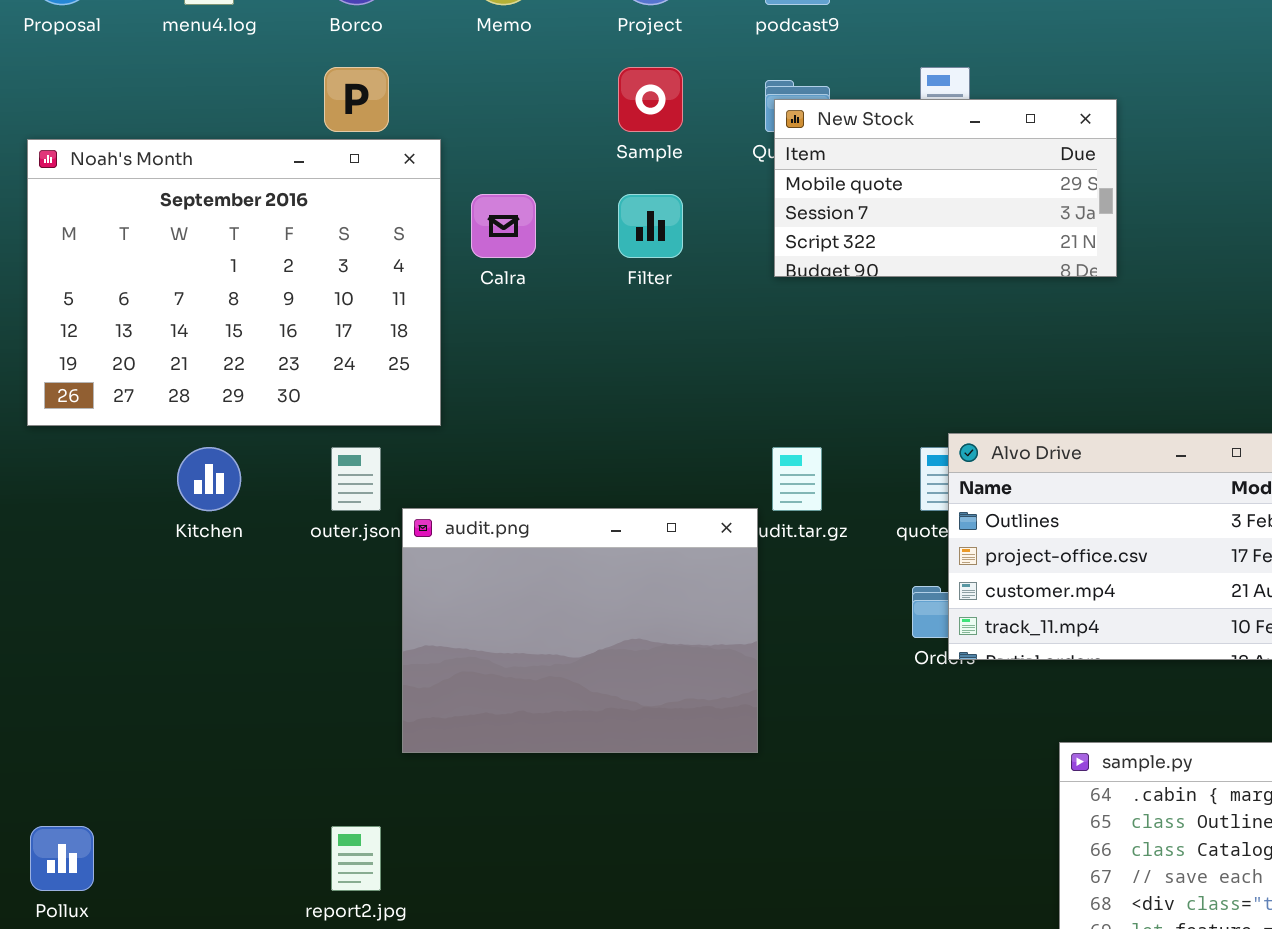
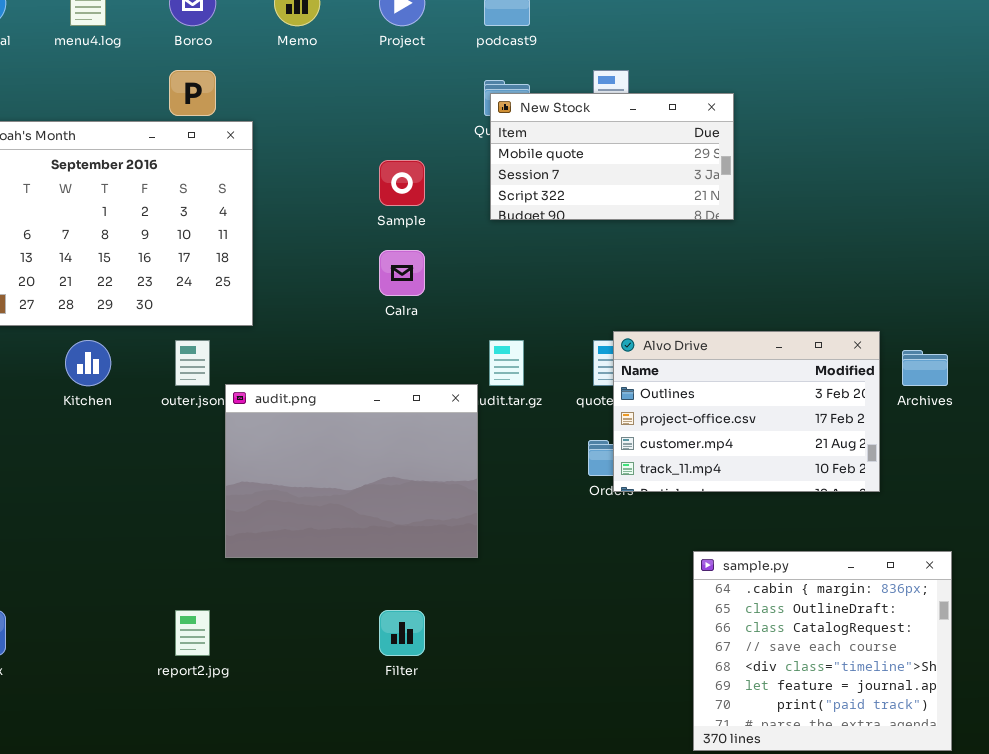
Sample: [618,67,683,132] -> [379,160,425,206], moved
Calra: [471,194,536,258] -> [379,250,425,296], moved
Filter: [618,194,683,258] -> [379,610,425,656], moved

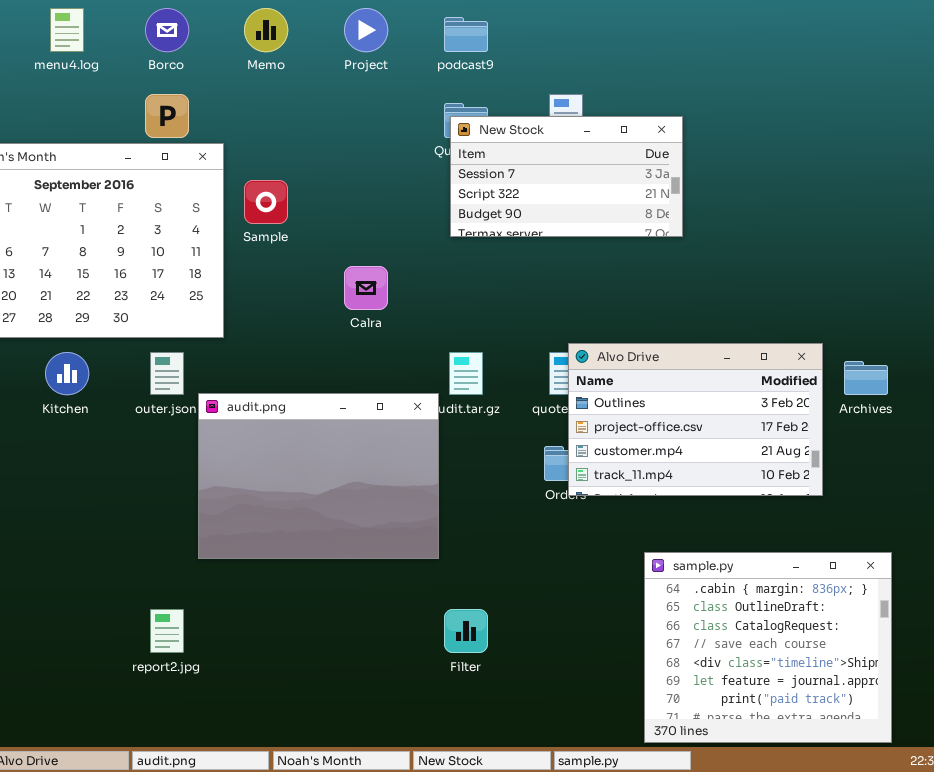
New Stock: [490,93,734,220] -> [450,116,683,237], scrolled down 1 row
Sample: [379,160,425,206] -> [244,180,288,224], moved
Filter: [379,610,425,656] -> [444,609,488,653], moved

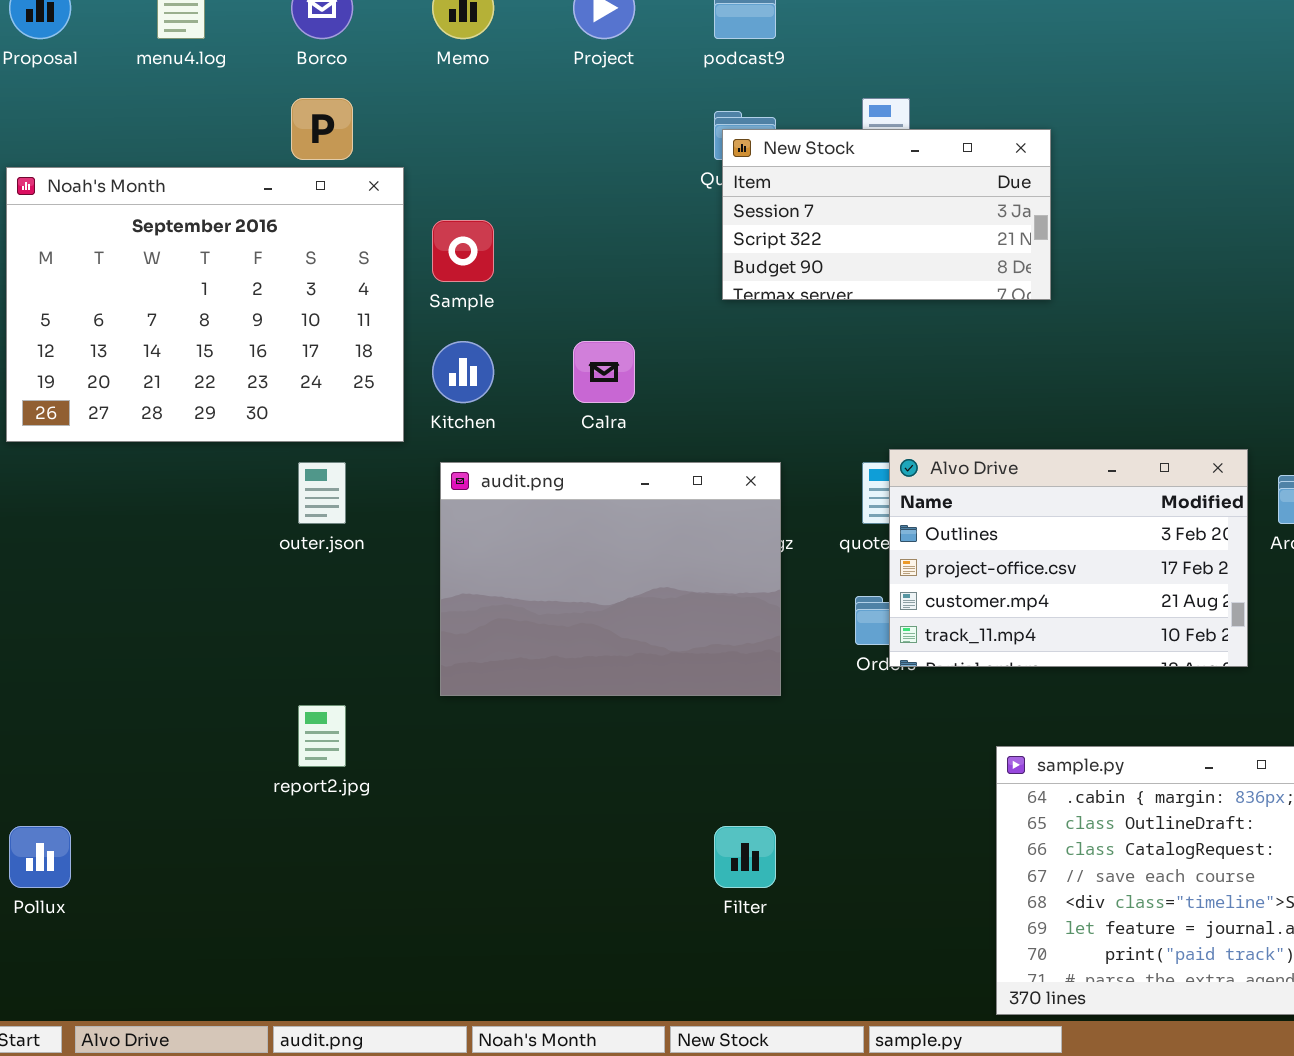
Kitchen: [45,352,89,395] -> [432,341,494,403], moved
audit.png: [198,393,439,559] -> [440,462,781,696], moved
report2.jpg: [150,609,184,653] -> [298,705,346,767], moved

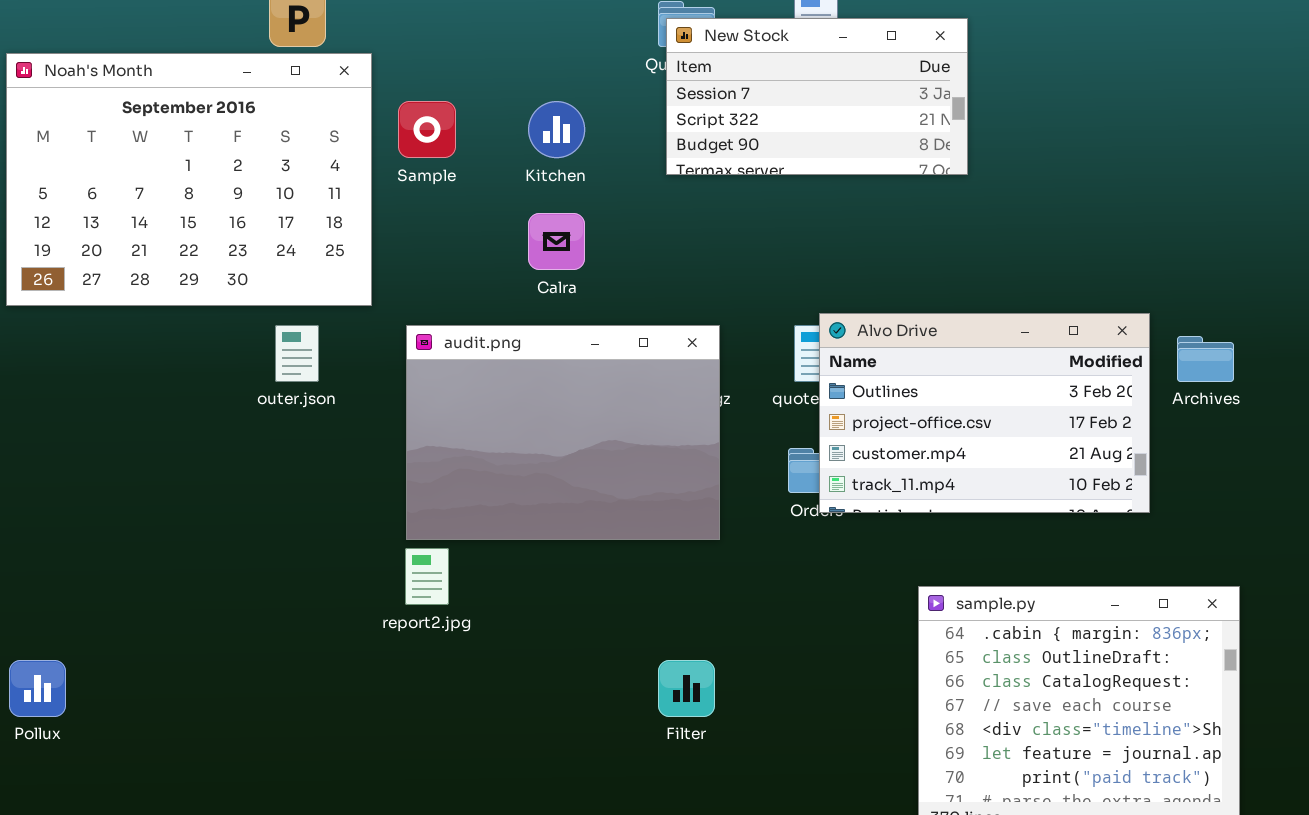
Kitchen: [432,341,494,403] -> [528,101,585,158], moved
report2.jpg: [298,705,346,767] -> [405,548,449,605], moved

